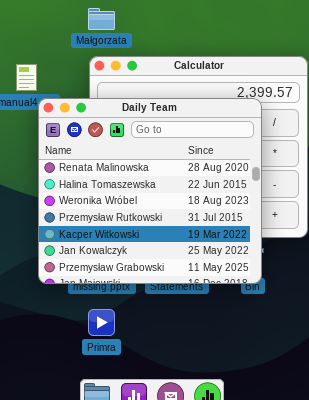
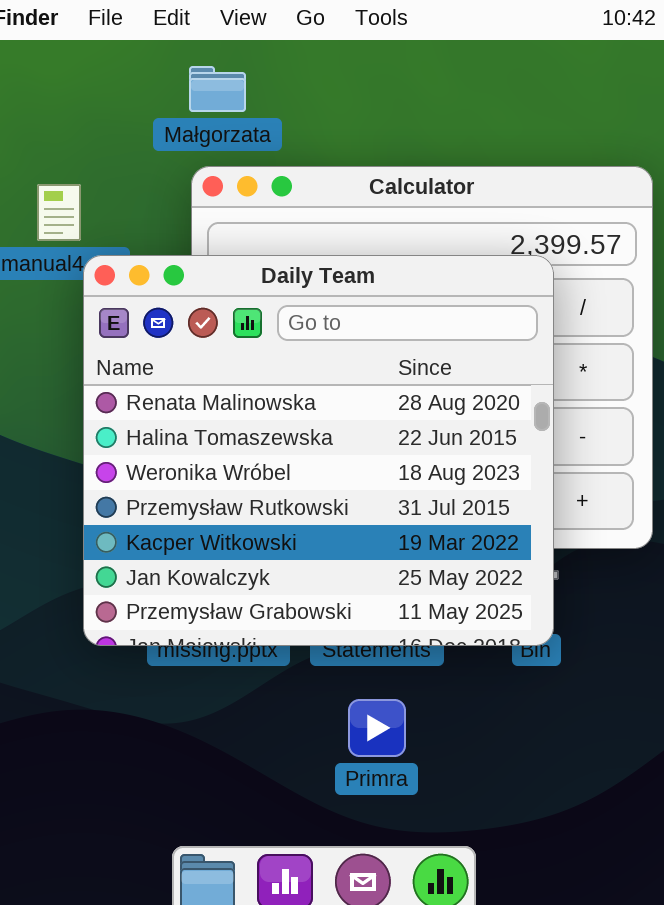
Primra: [88,309,115,336] -> [348,699,406,757], moved

